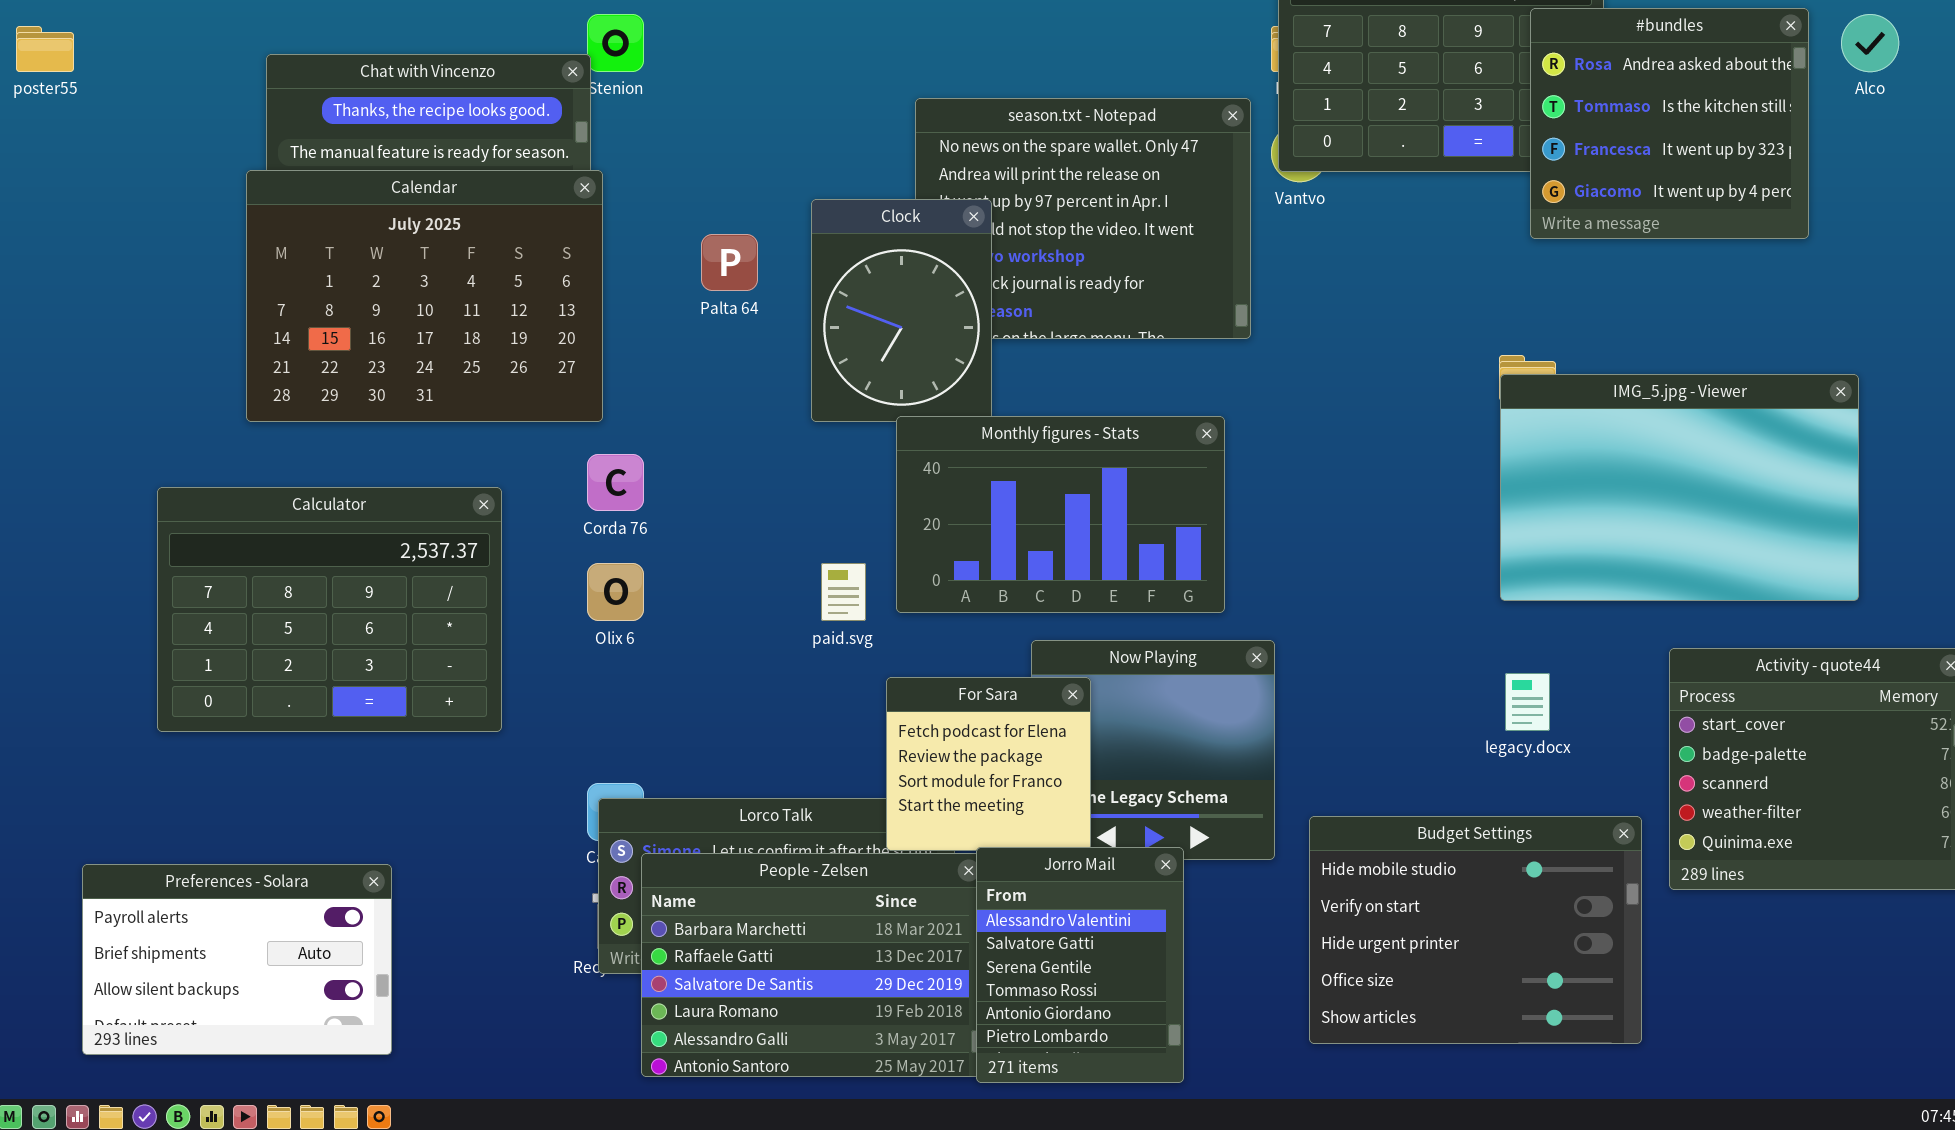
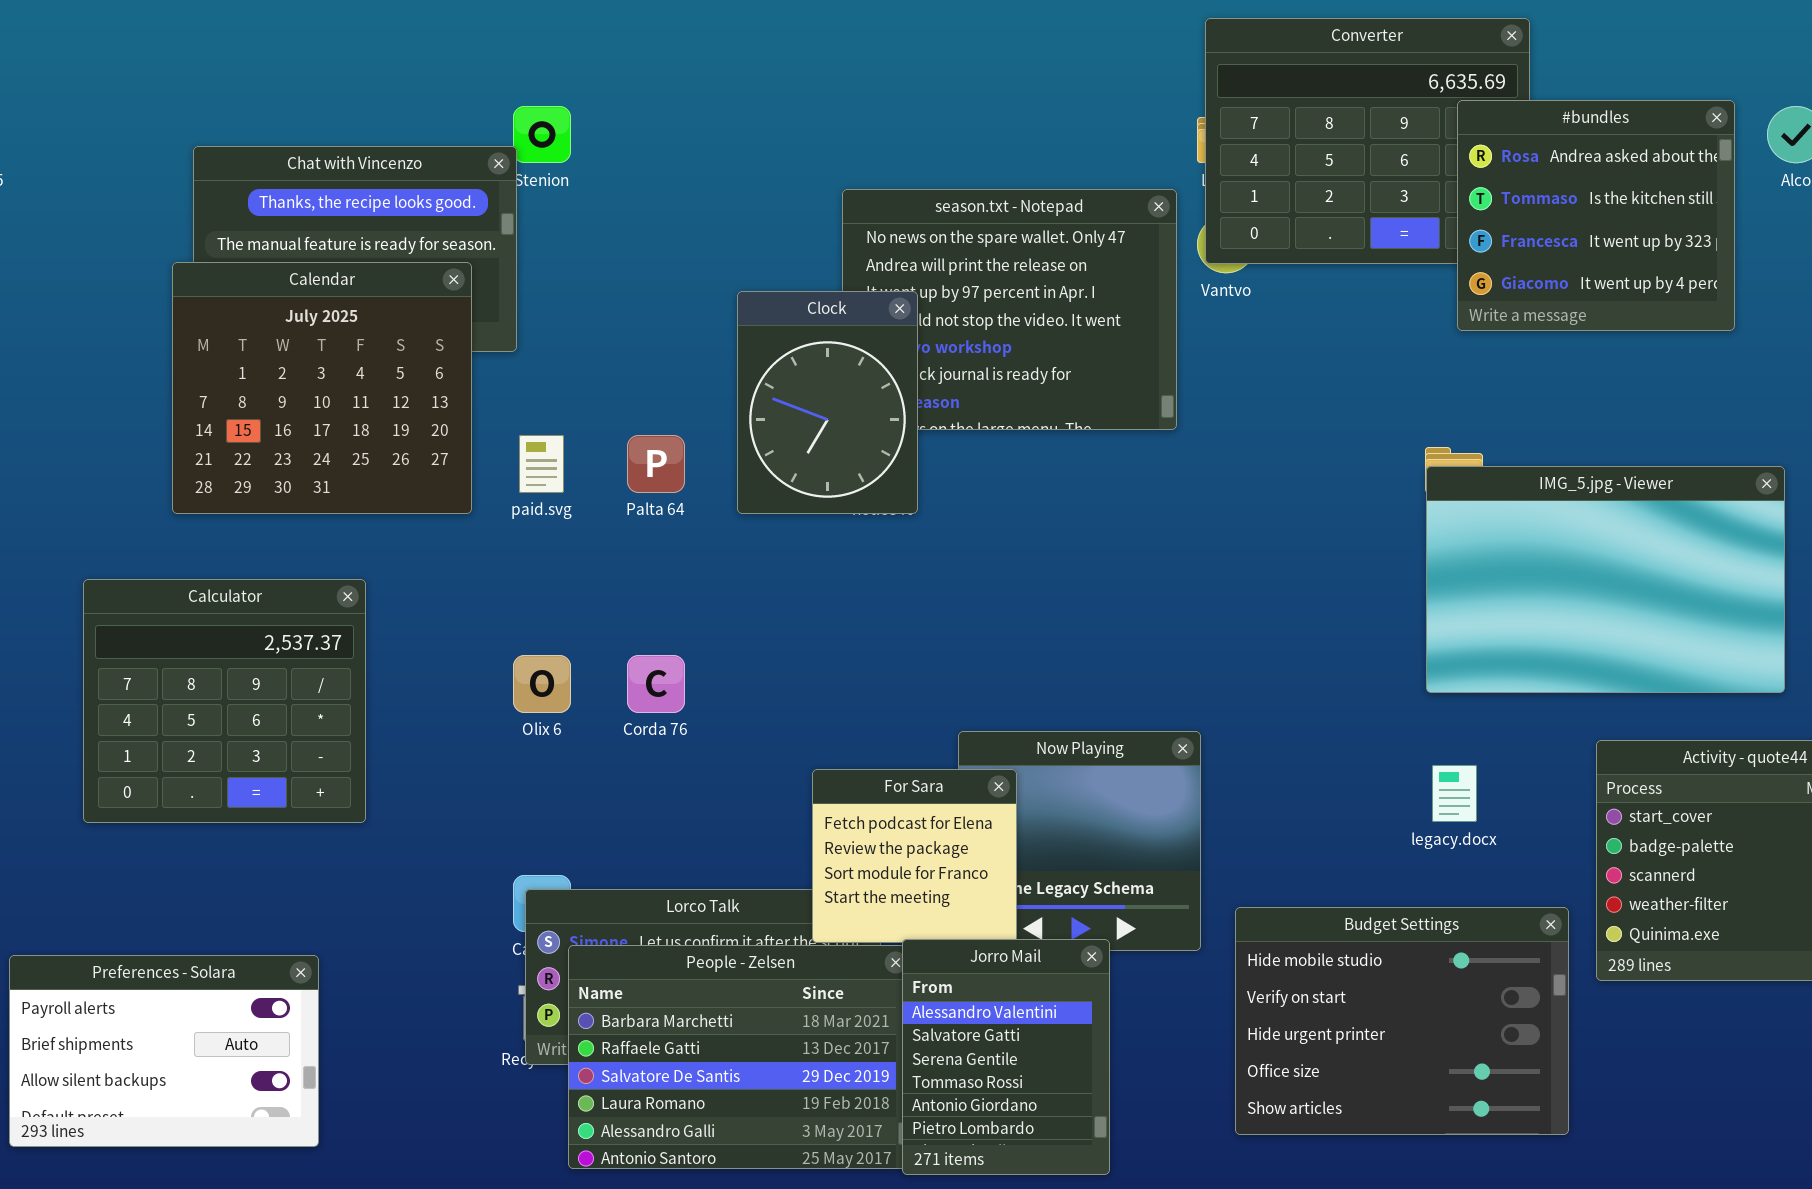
Calendar: [246,170,603,422] -> [172,262,472,514], resized
Palta 64: [701,234,758,291] -> [627,435,685,493], moved
Monthly figures - Stats: [896,416,1225,613] -> none, closed
Corda 76: [587,454,644,511] -> [627,655,685,713], moved
Calculator: [157,487,502,732] -> [83,579,366,823], resized
paid.svg: [821,563,866,621] -> [519,435,564,493], moved

